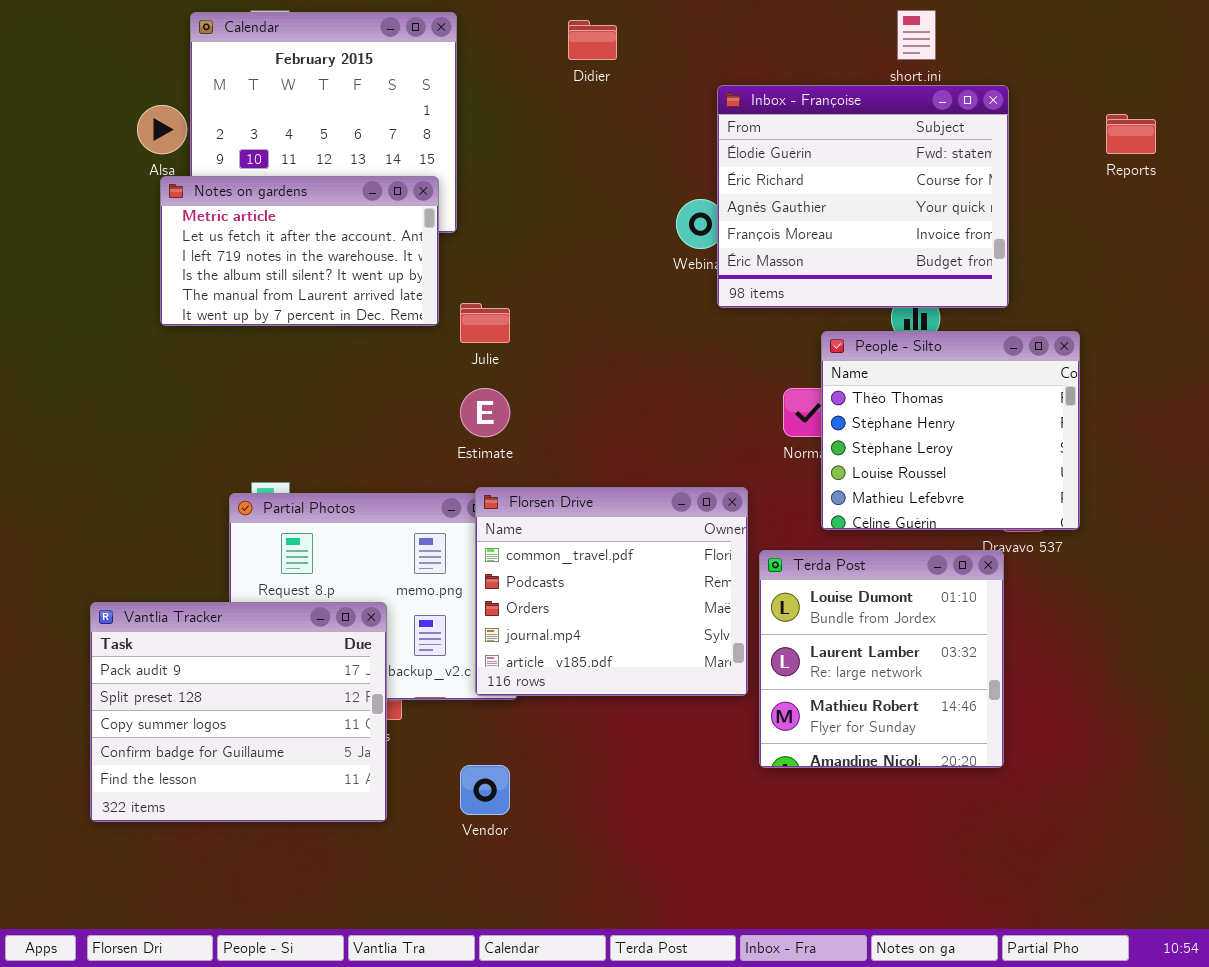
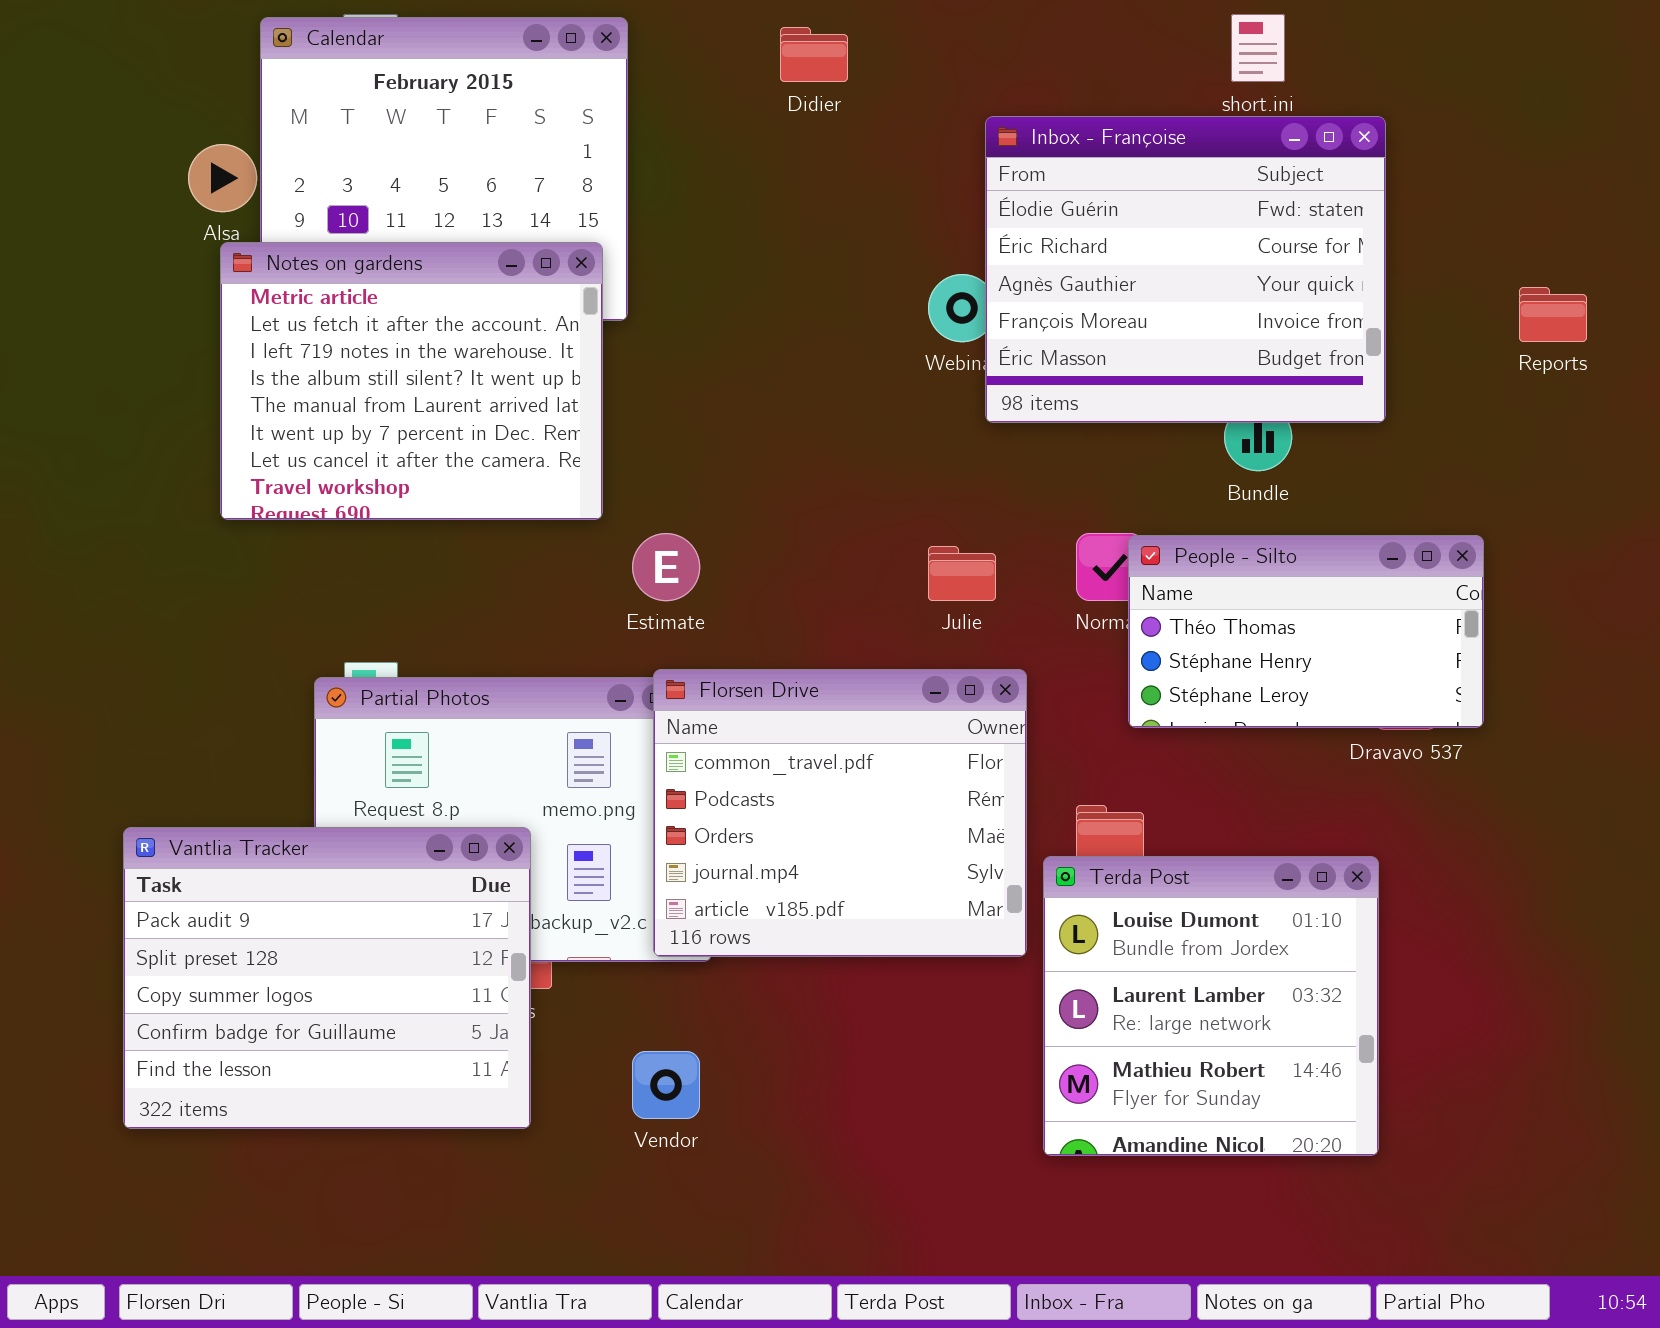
Reports: [1106,114,1156,154] -> [1519,287,1587,342], moved
Notes on gardens: [160,176,439,326] -> [220,242,603,520], resized
Julie: [460,303,510,343] -> [928,546,996,601], moved
People - Silto: [821,331,1080,530] -> [1128,535,1484,728], resized
Terda Post: [759,550,1004,768] -> [1043,856,1379,1156], moved

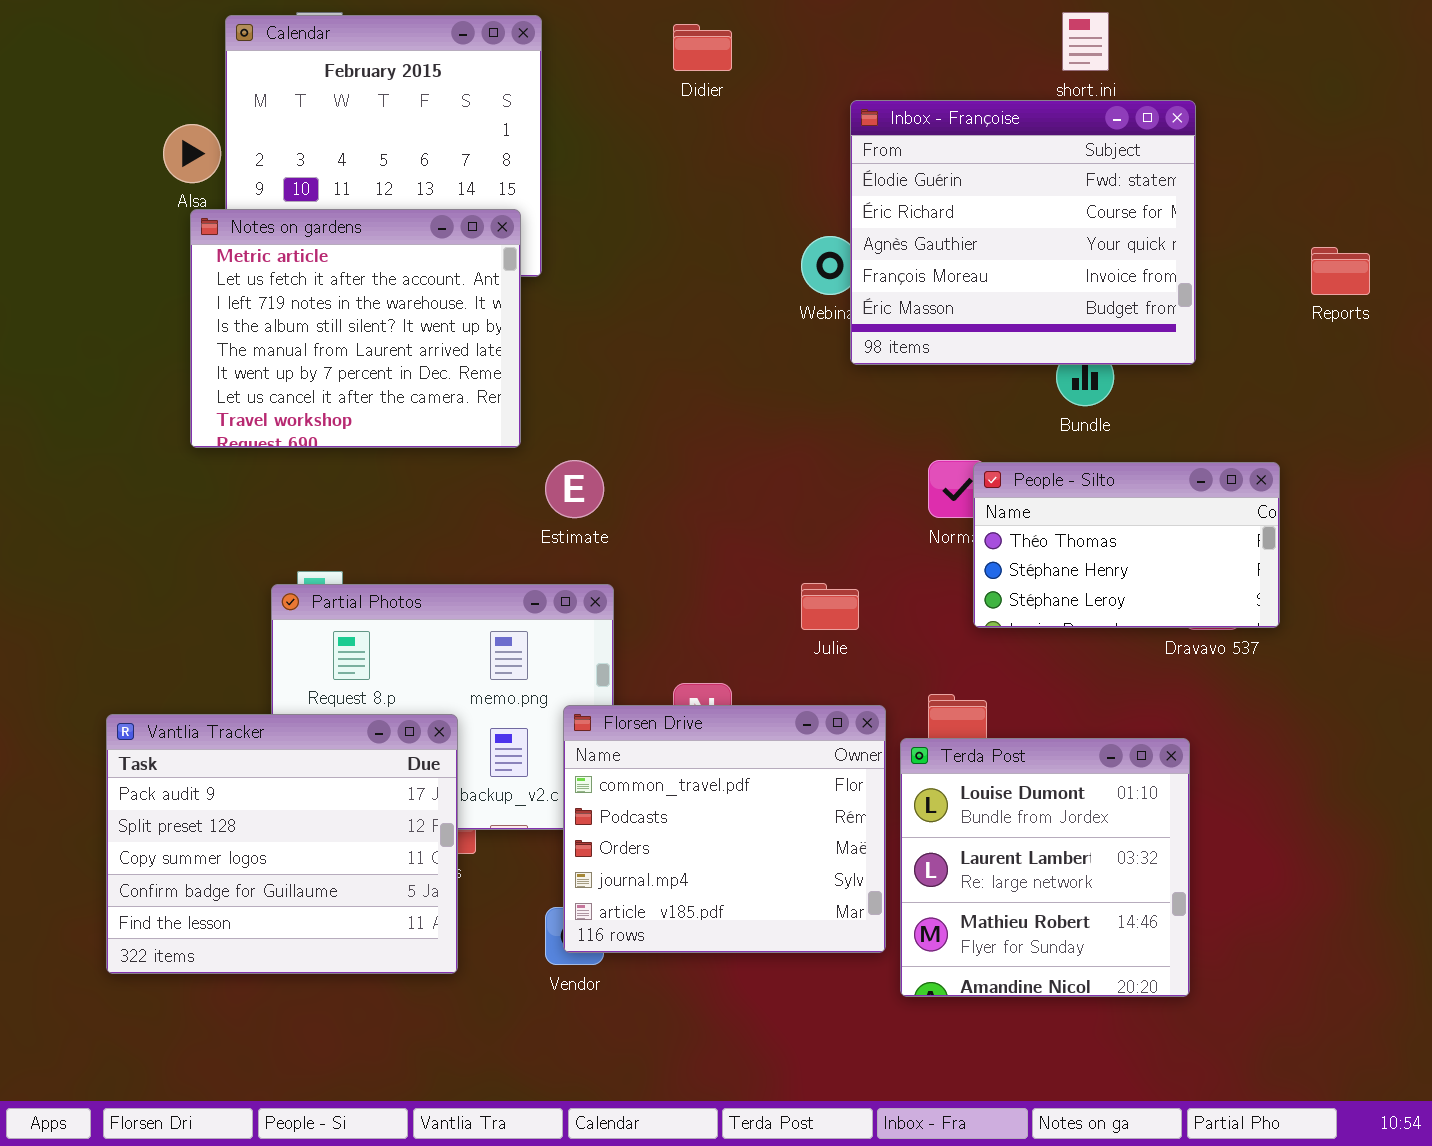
Julie: [928,546,996,601] -> [801,583,859,630], moved
Florsen Drive: [653,669,1027,957] -> [563,705,886,953], moved

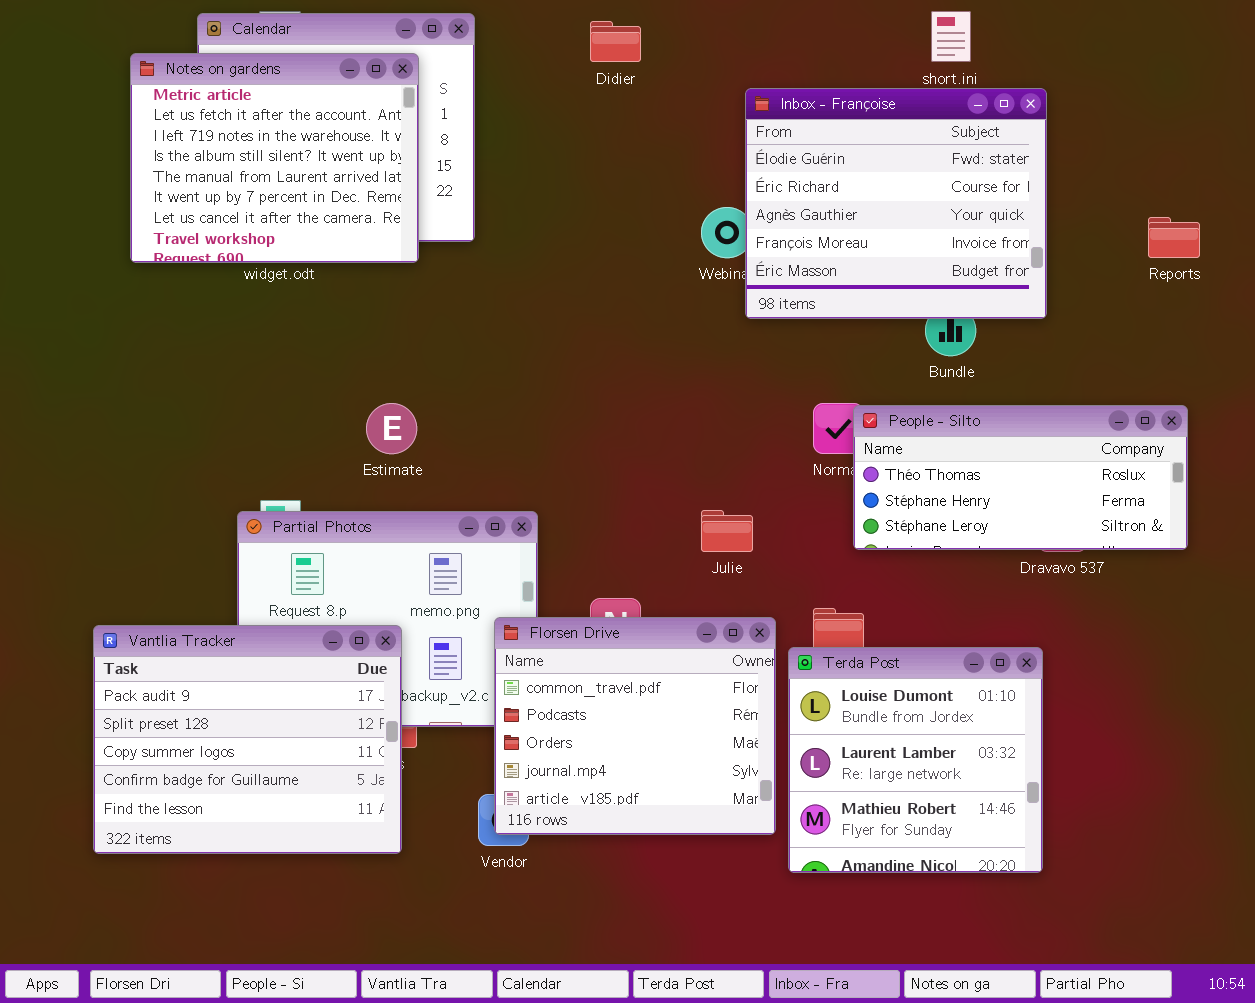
Notes on gardens: [190,209,521,448] -> [130,53,419,263], moved
Estimate: [545,460,604,518] -> [366,403,417,454], moved
People - Silto: [973,462,1280,628] -> [853,405,1188,550], resized

